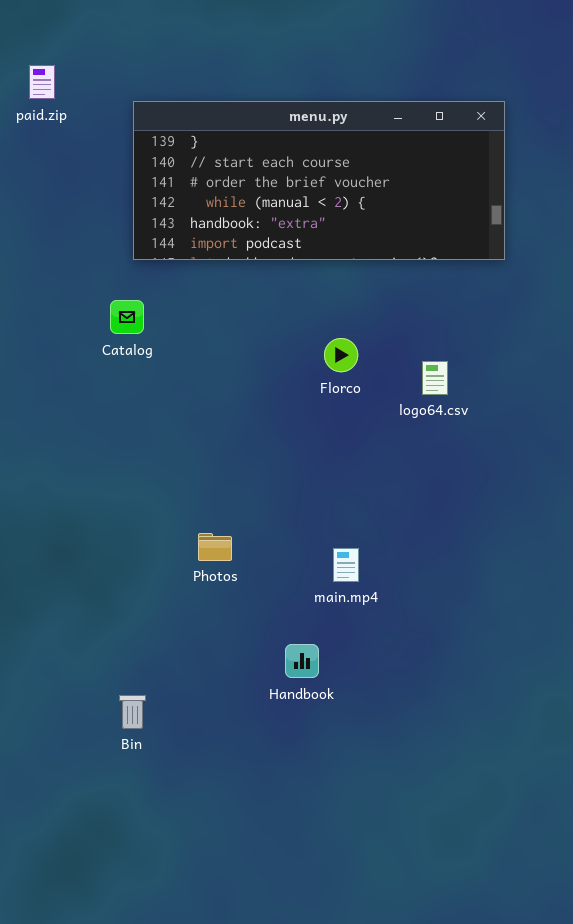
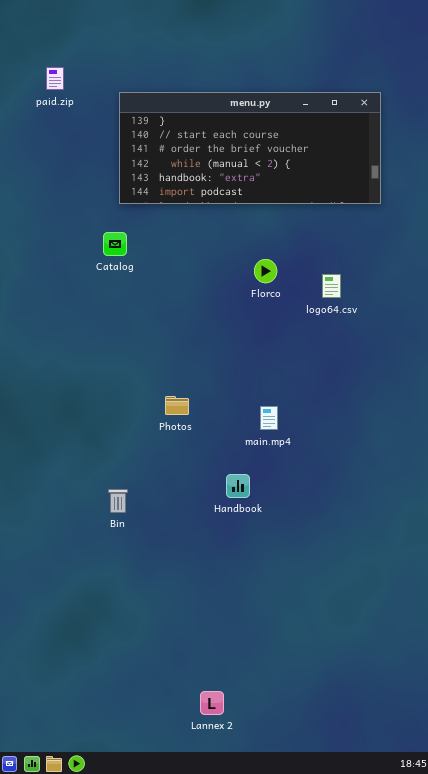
Bin: [119,695,146,729] -> [108,489,128,513], moved

